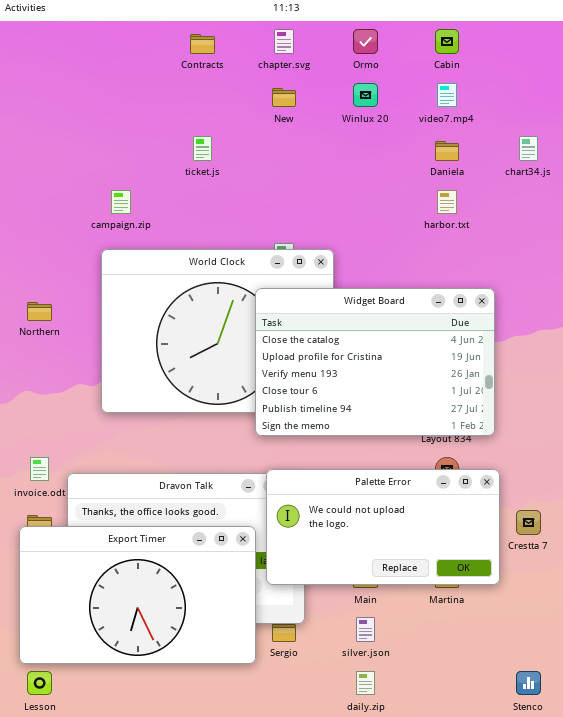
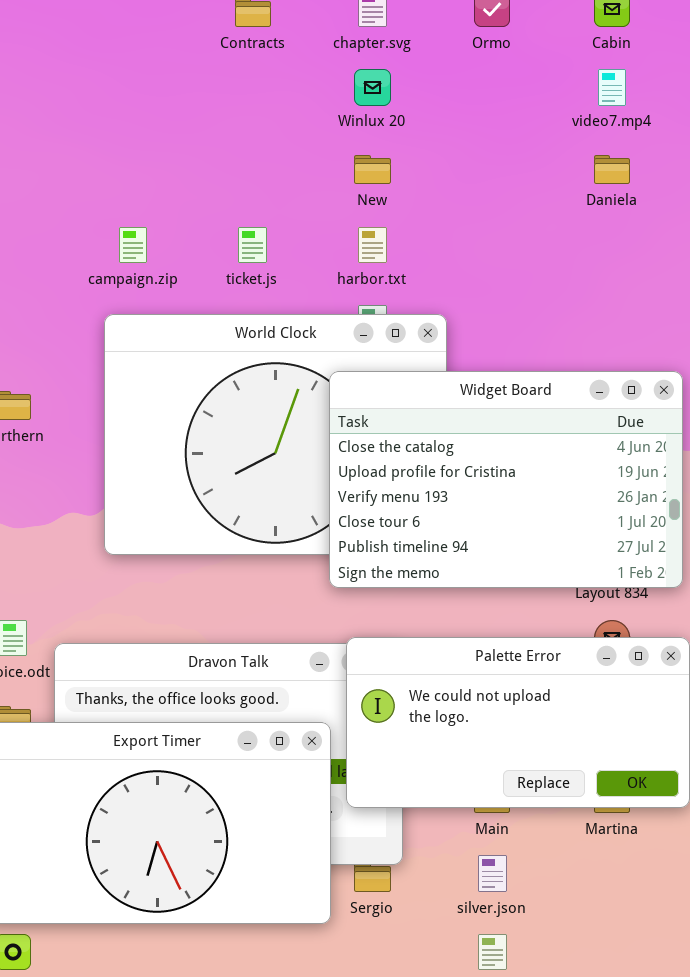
Winlux 20: [353,83,378,107] -> [354,69,391,106], moved
New: [272,88,296,107] -> [354,155,391,184], moved
ticket.js: [193,136,212,161] -> [238,227,267,263], moved
harbor.txt: [437,190,457,214] -> [358,227,387,263], moved

